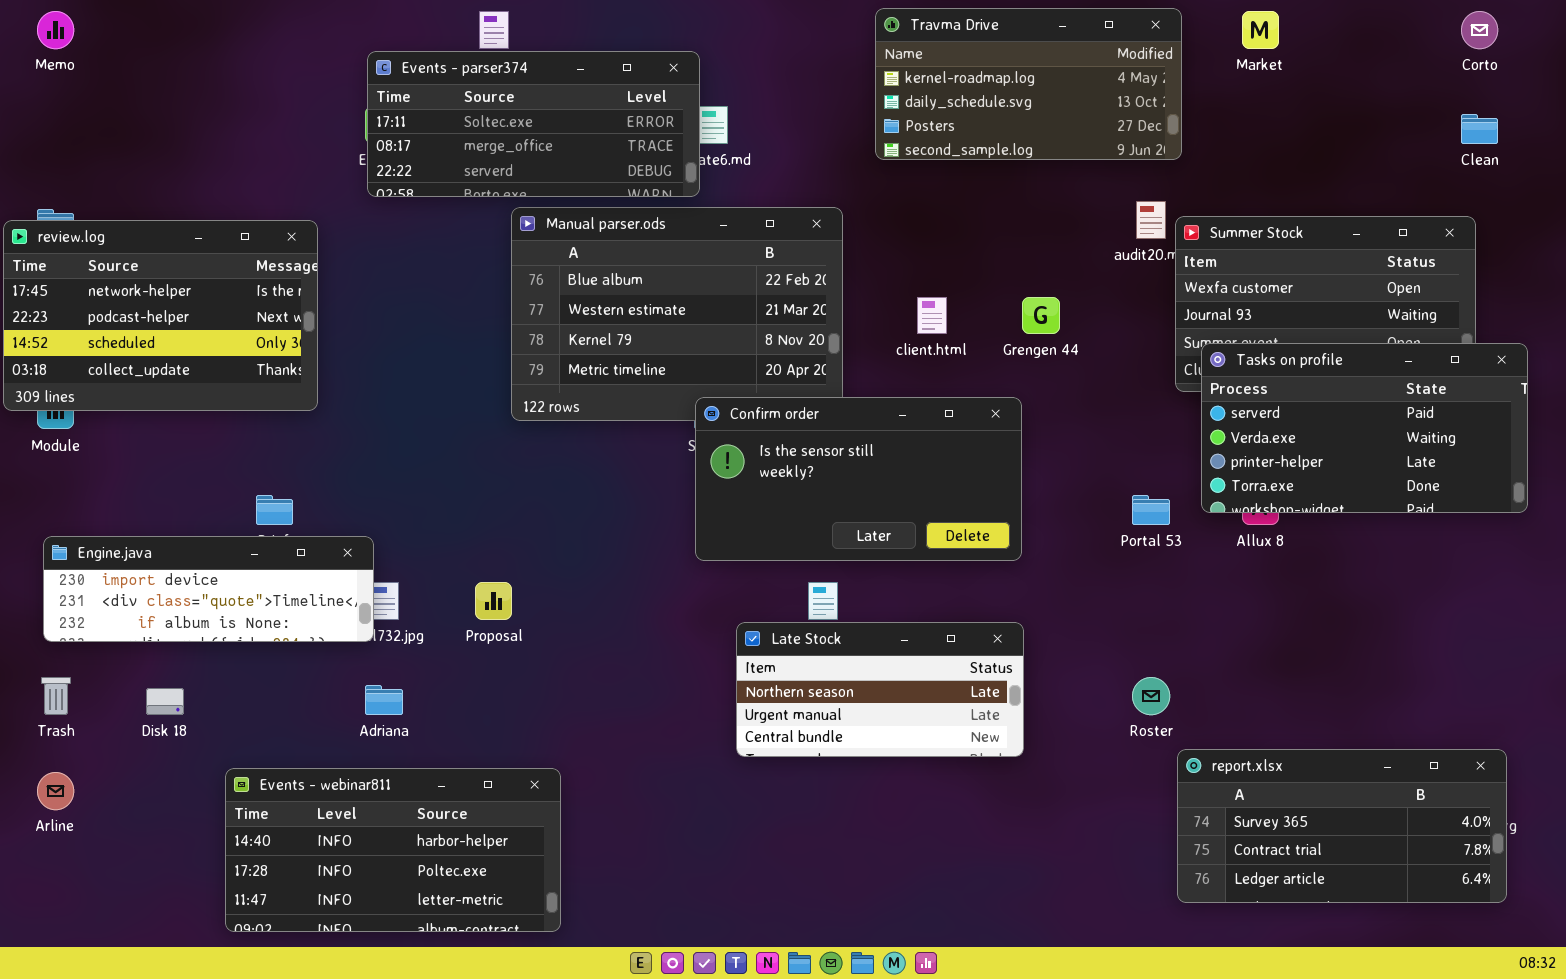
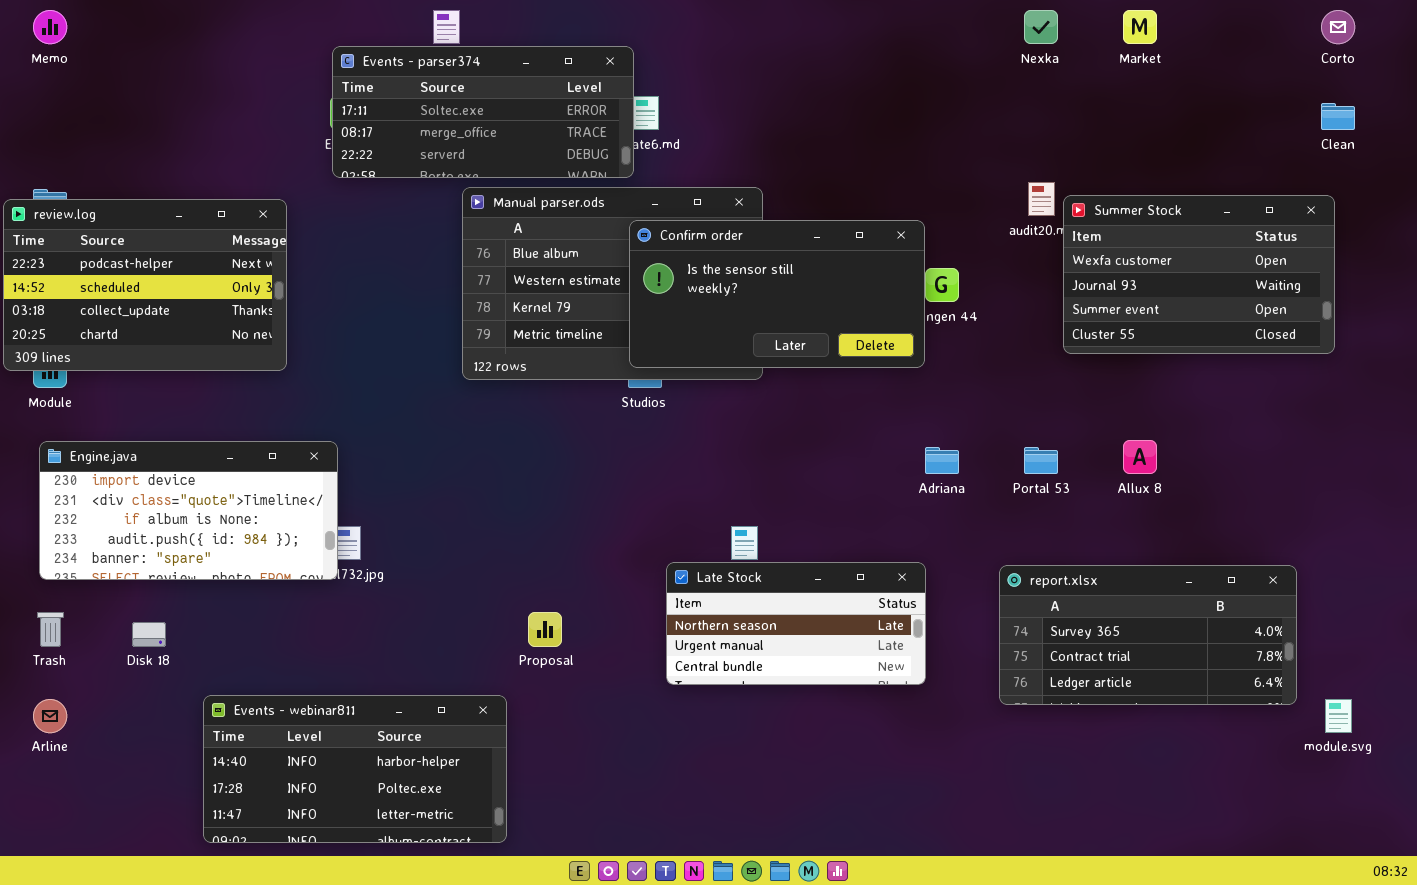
Travma Drive: [875,8,1182,160] -> none, closed
review.log: [3,220,318,411] -> [3,199,287,371], scrolled down 1 row
Tasks on profile: [1201,343,1528,513] -> none, closed
Confirm order: [695,397,1022,561] -> [629,220,925,368], moved
Engine.java: [43,536,374,642] -> [39,441,338,580], resized
Proposal: [475,582,512,620] -> [528,612,562,647], moved
Adriana: [365,685,403,715] -> [925,447,959,474], moved
report.xlsx: [1177,749,1507,903] -> [999,565,1297,705], moved

